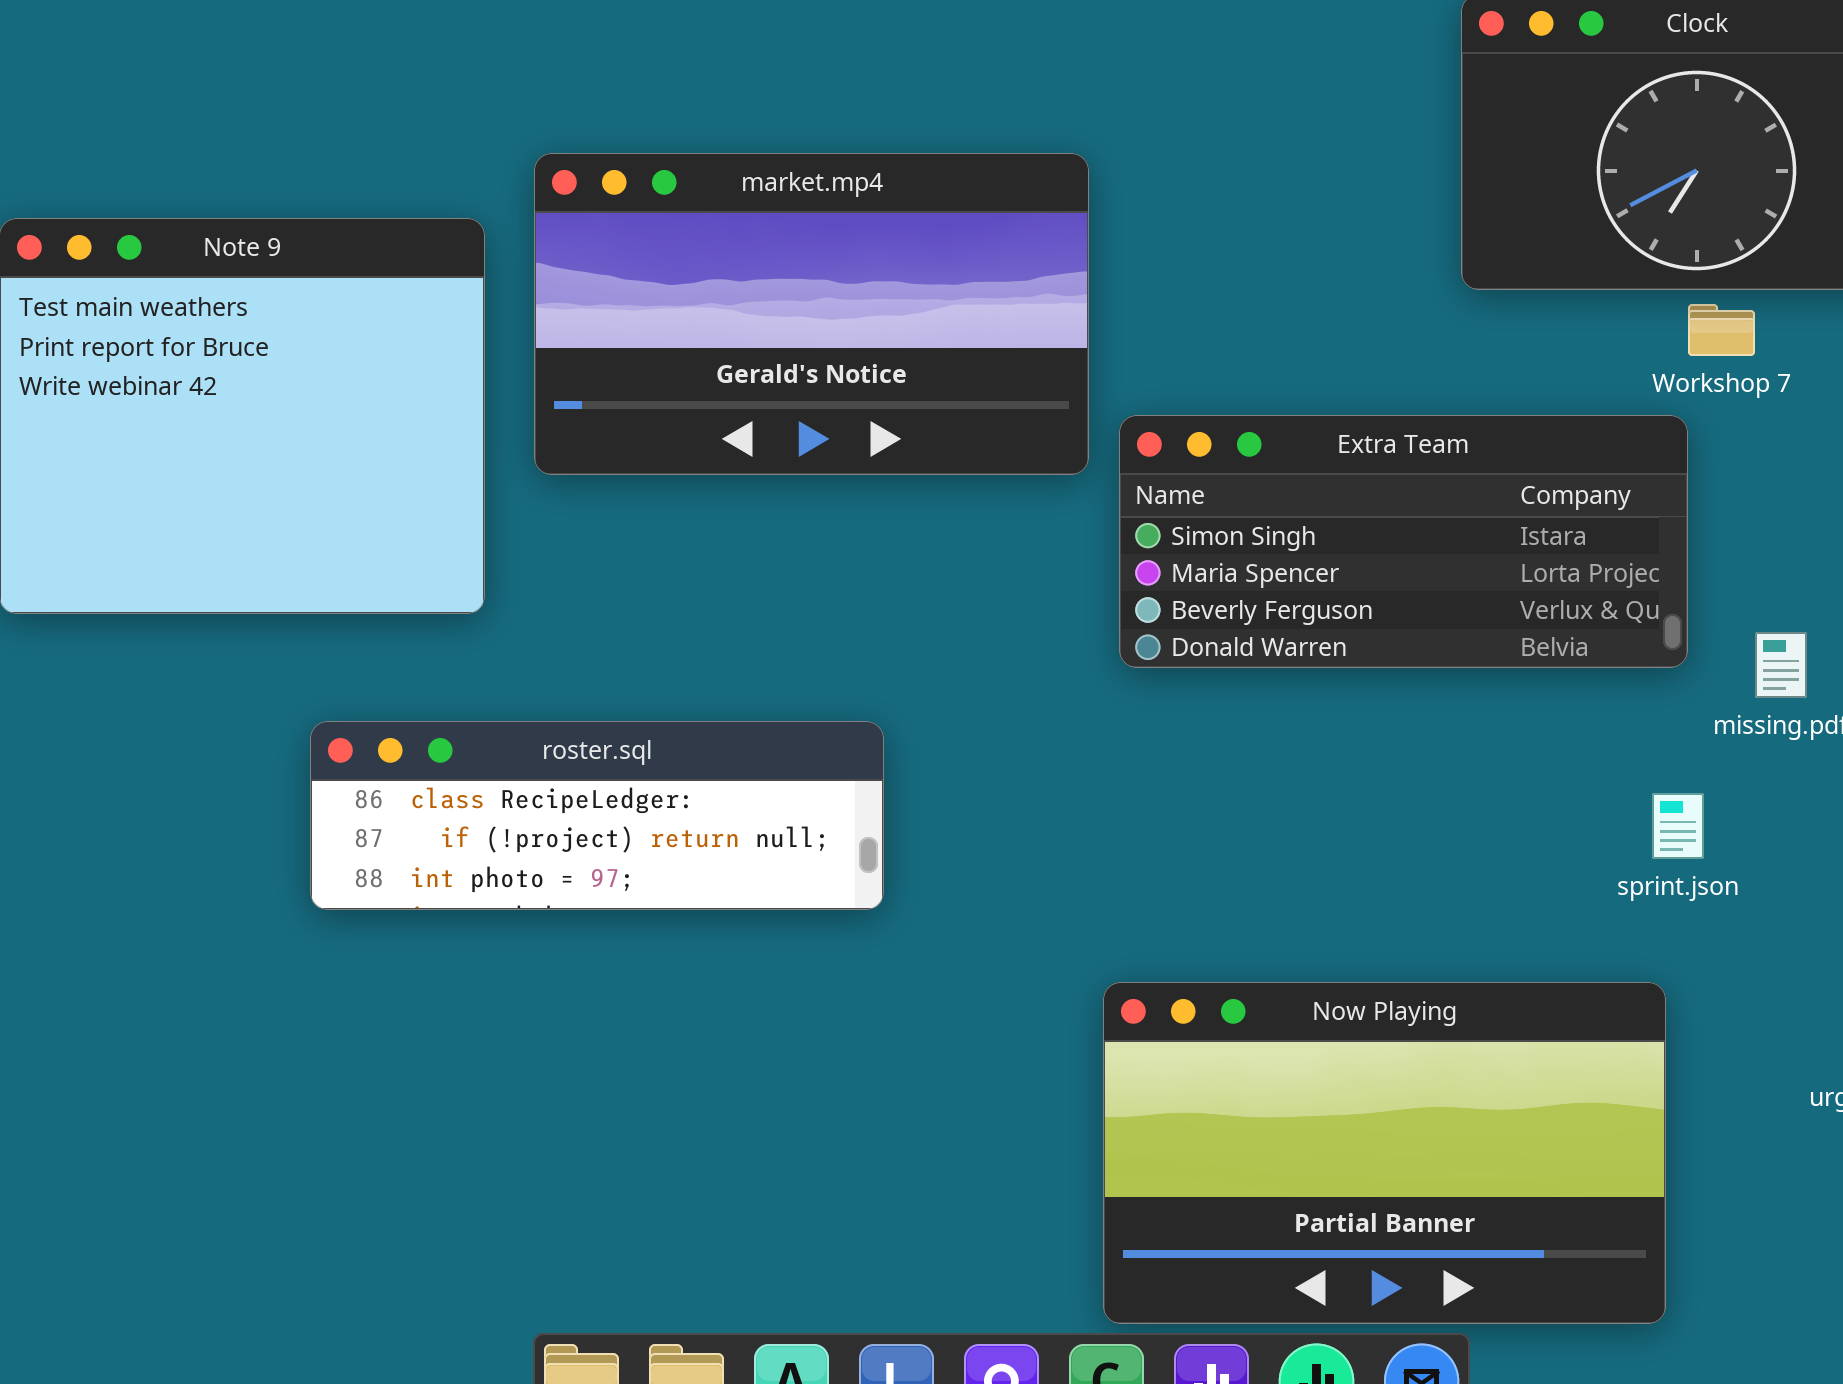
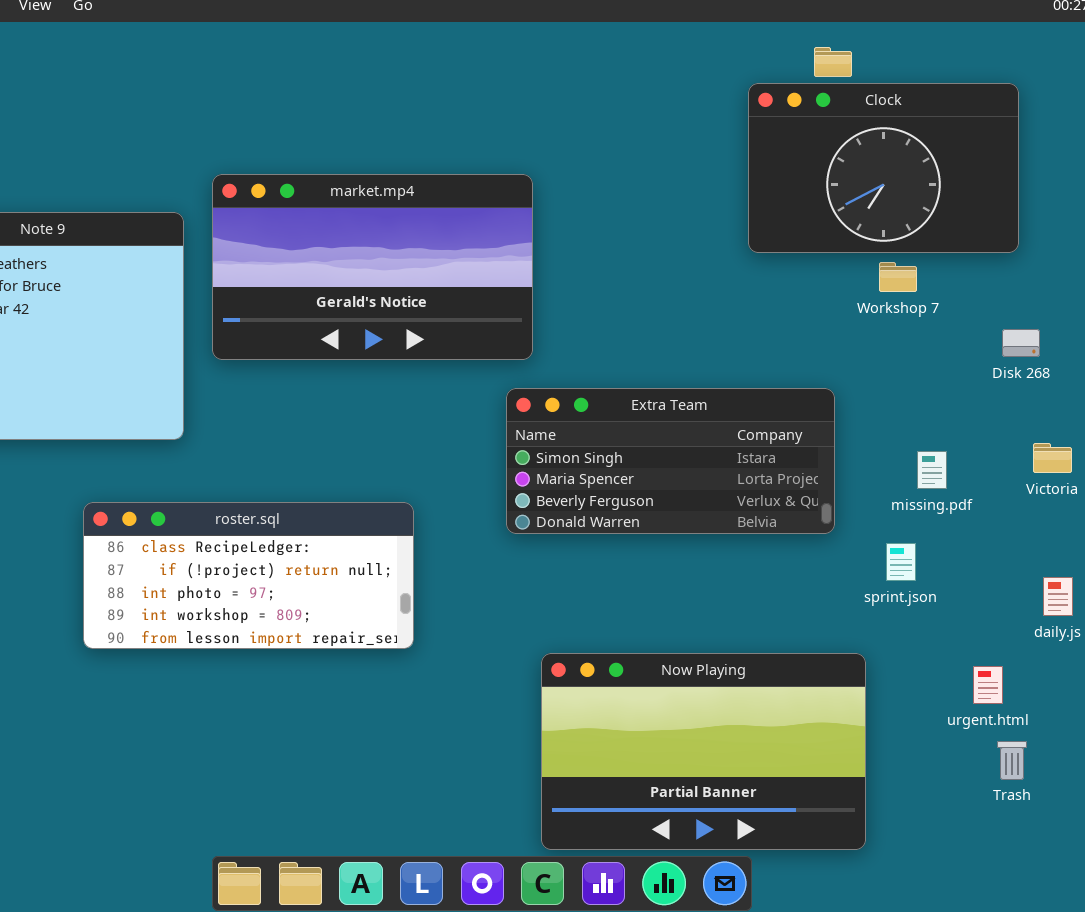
Extra Team: [1119,415,1688,668] -> [506,388,835,534], moved
roster.sql: [310,721,884,910] -> [83,502,414,649], resized
sprint.json: [1652,793,1704,859] -> [886,543,916,581], moved

